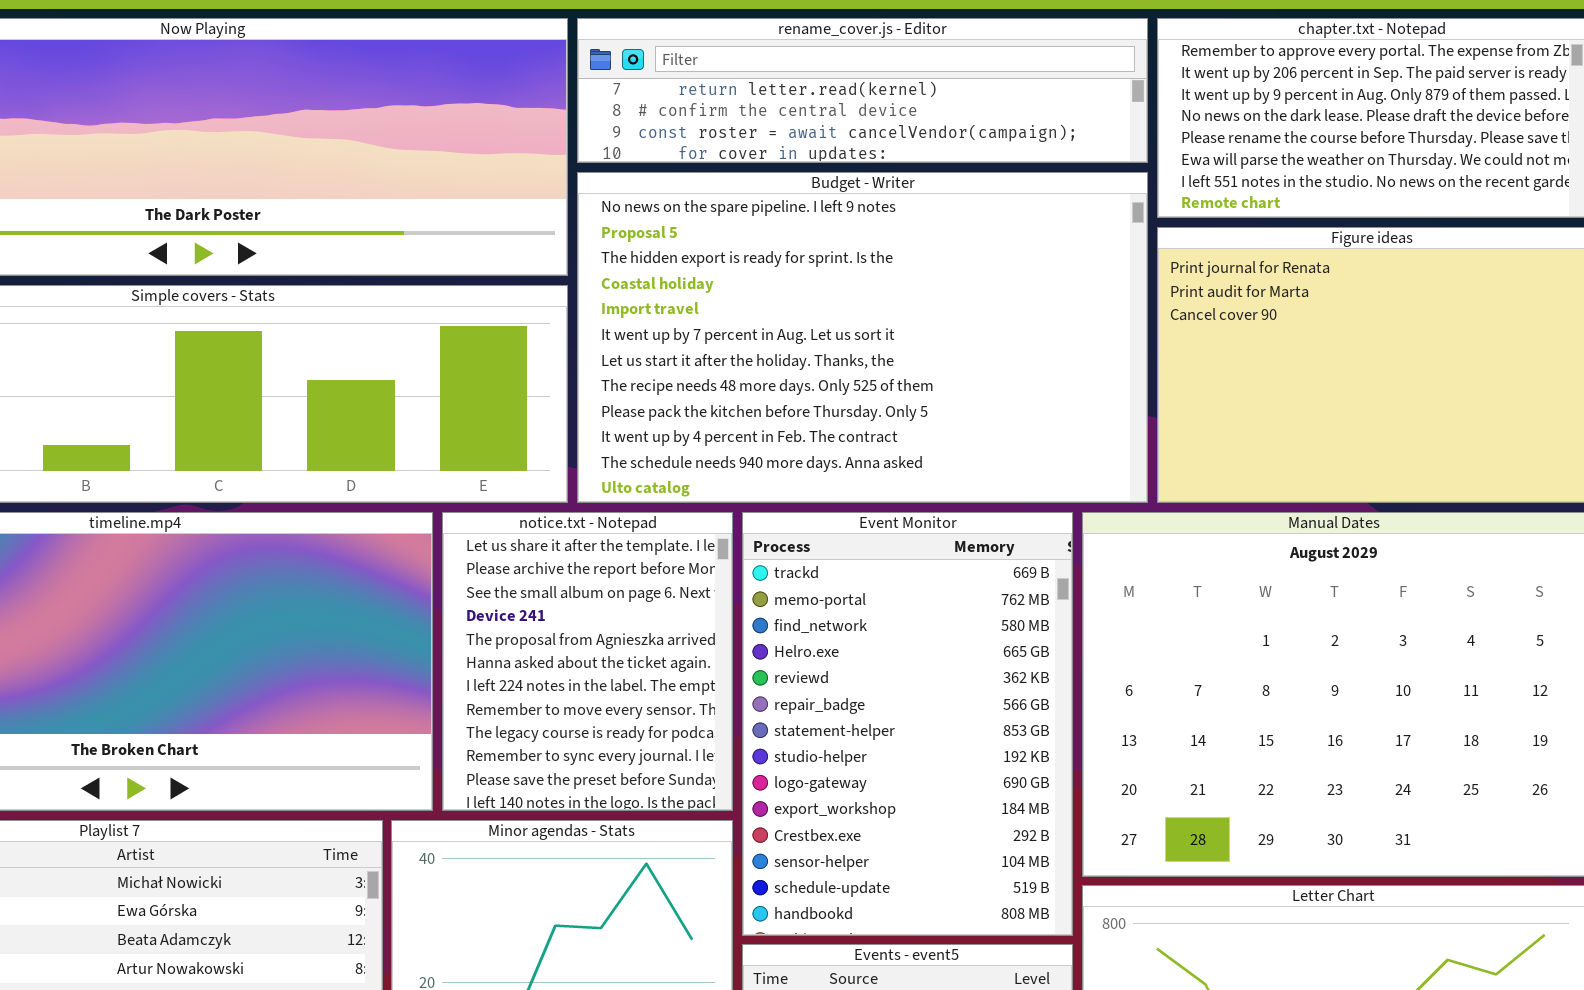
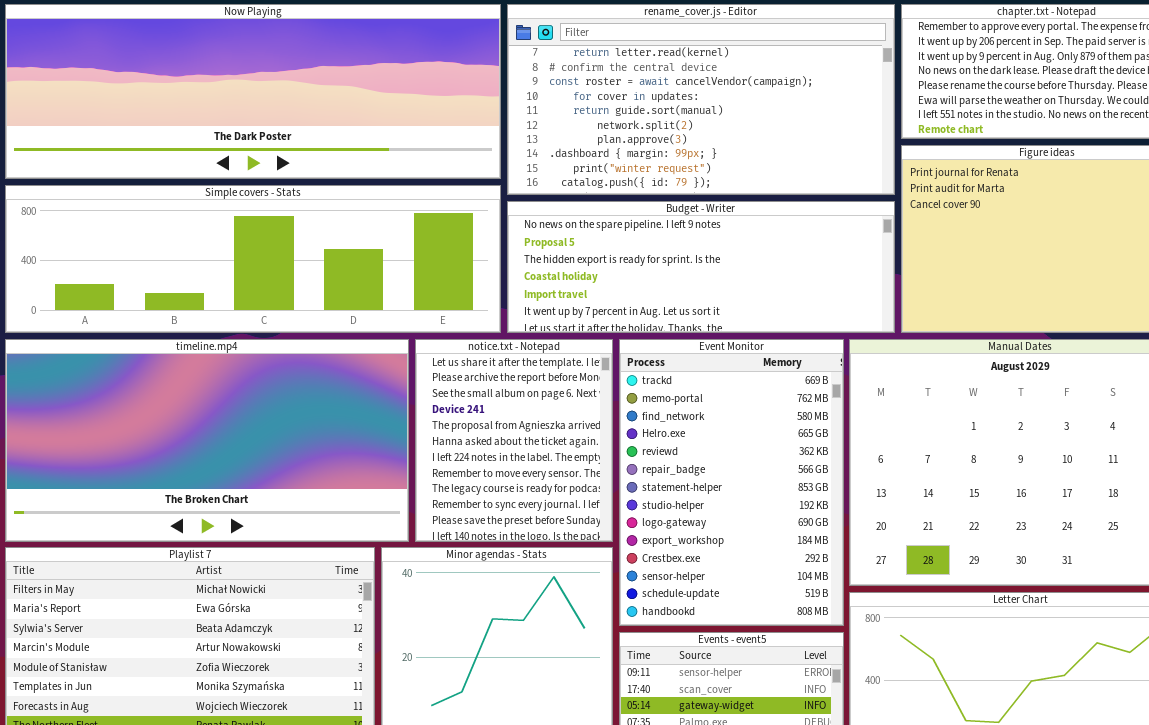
rename_cover.js - Editor: [577,18,1148,163] -> [507,4,895,195], resized
Budget - Writer: [577,172,1148,503] -> [507,201,895,333], resized

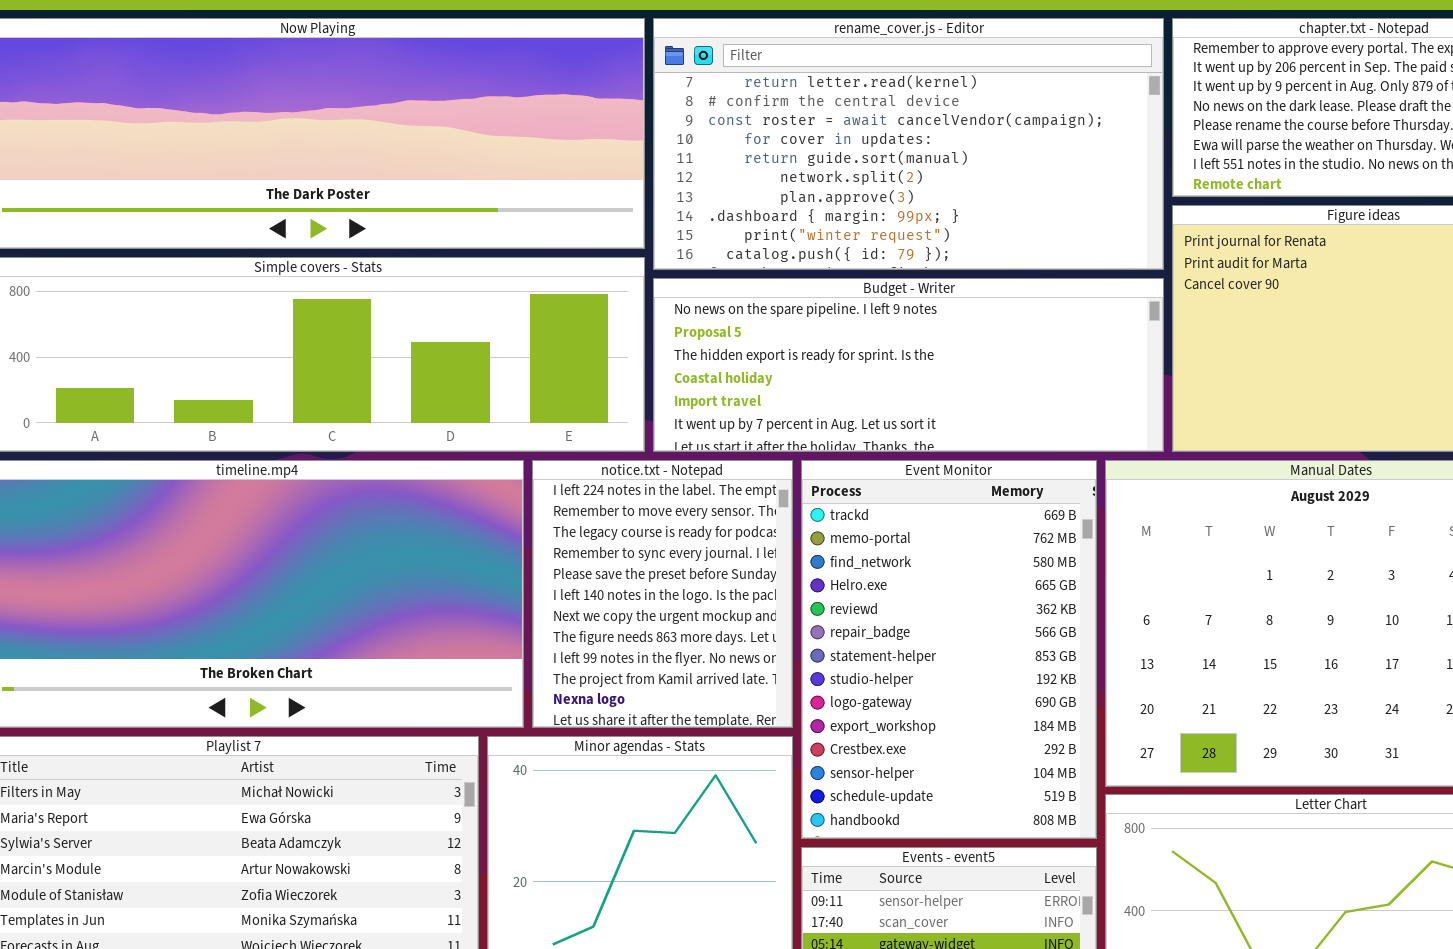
notice.txt - Notepad: [415,339,613,542] -> [532,460,793,728], scrolled down 6 rows

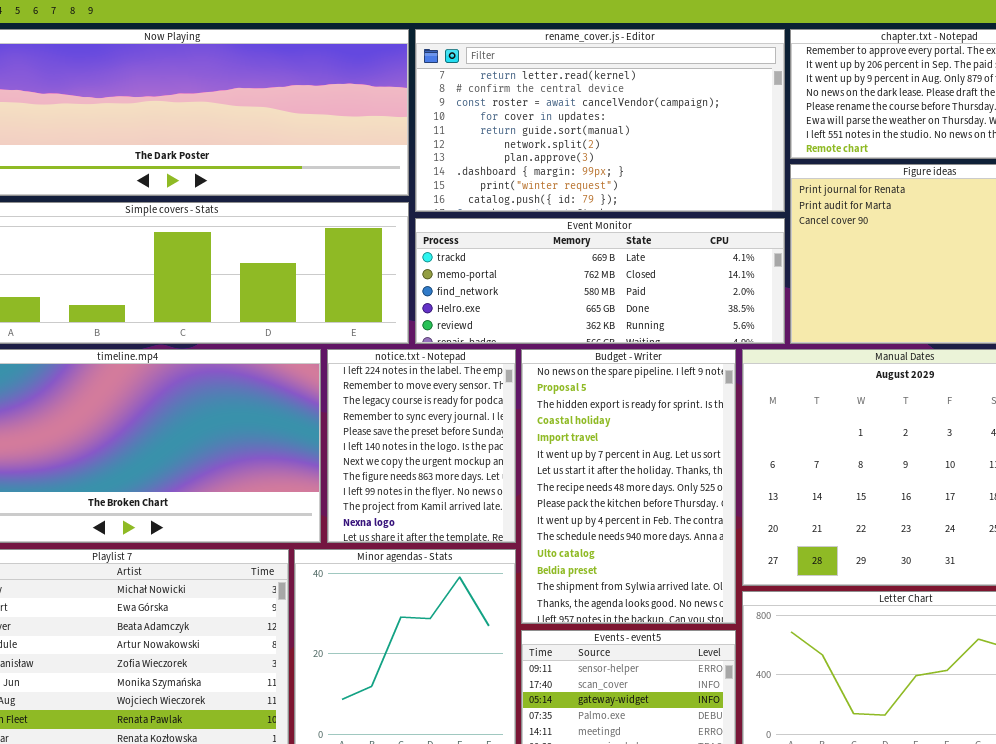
Budget - Writer: [653,278,1164,452] -> [521,349,736,624], moved, resized
Event Monitor: [801,460,1097,839] -> [415,218,785,344], moved, resized

